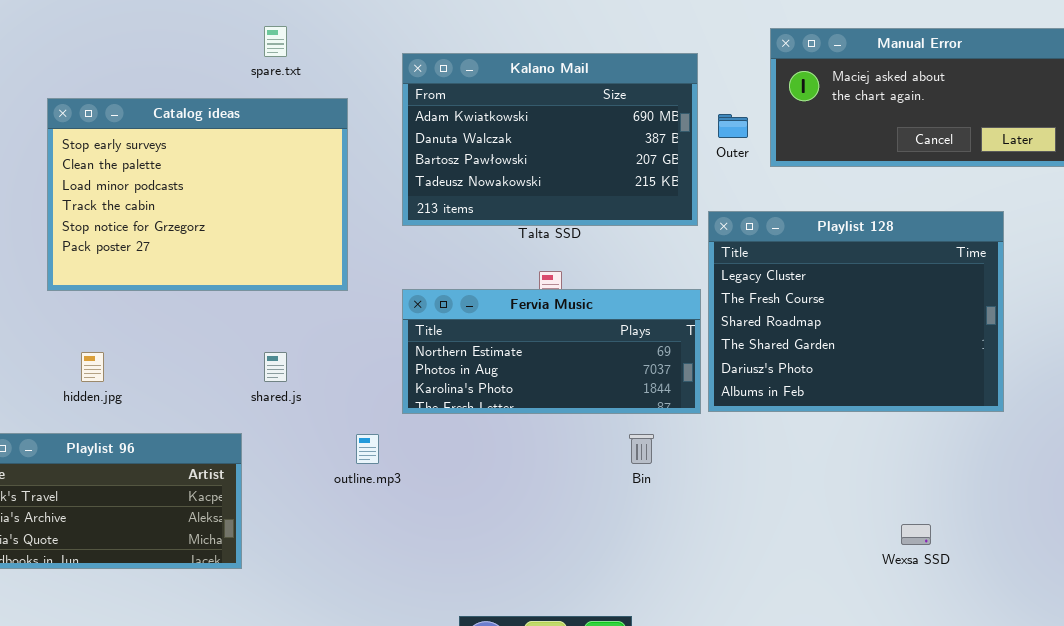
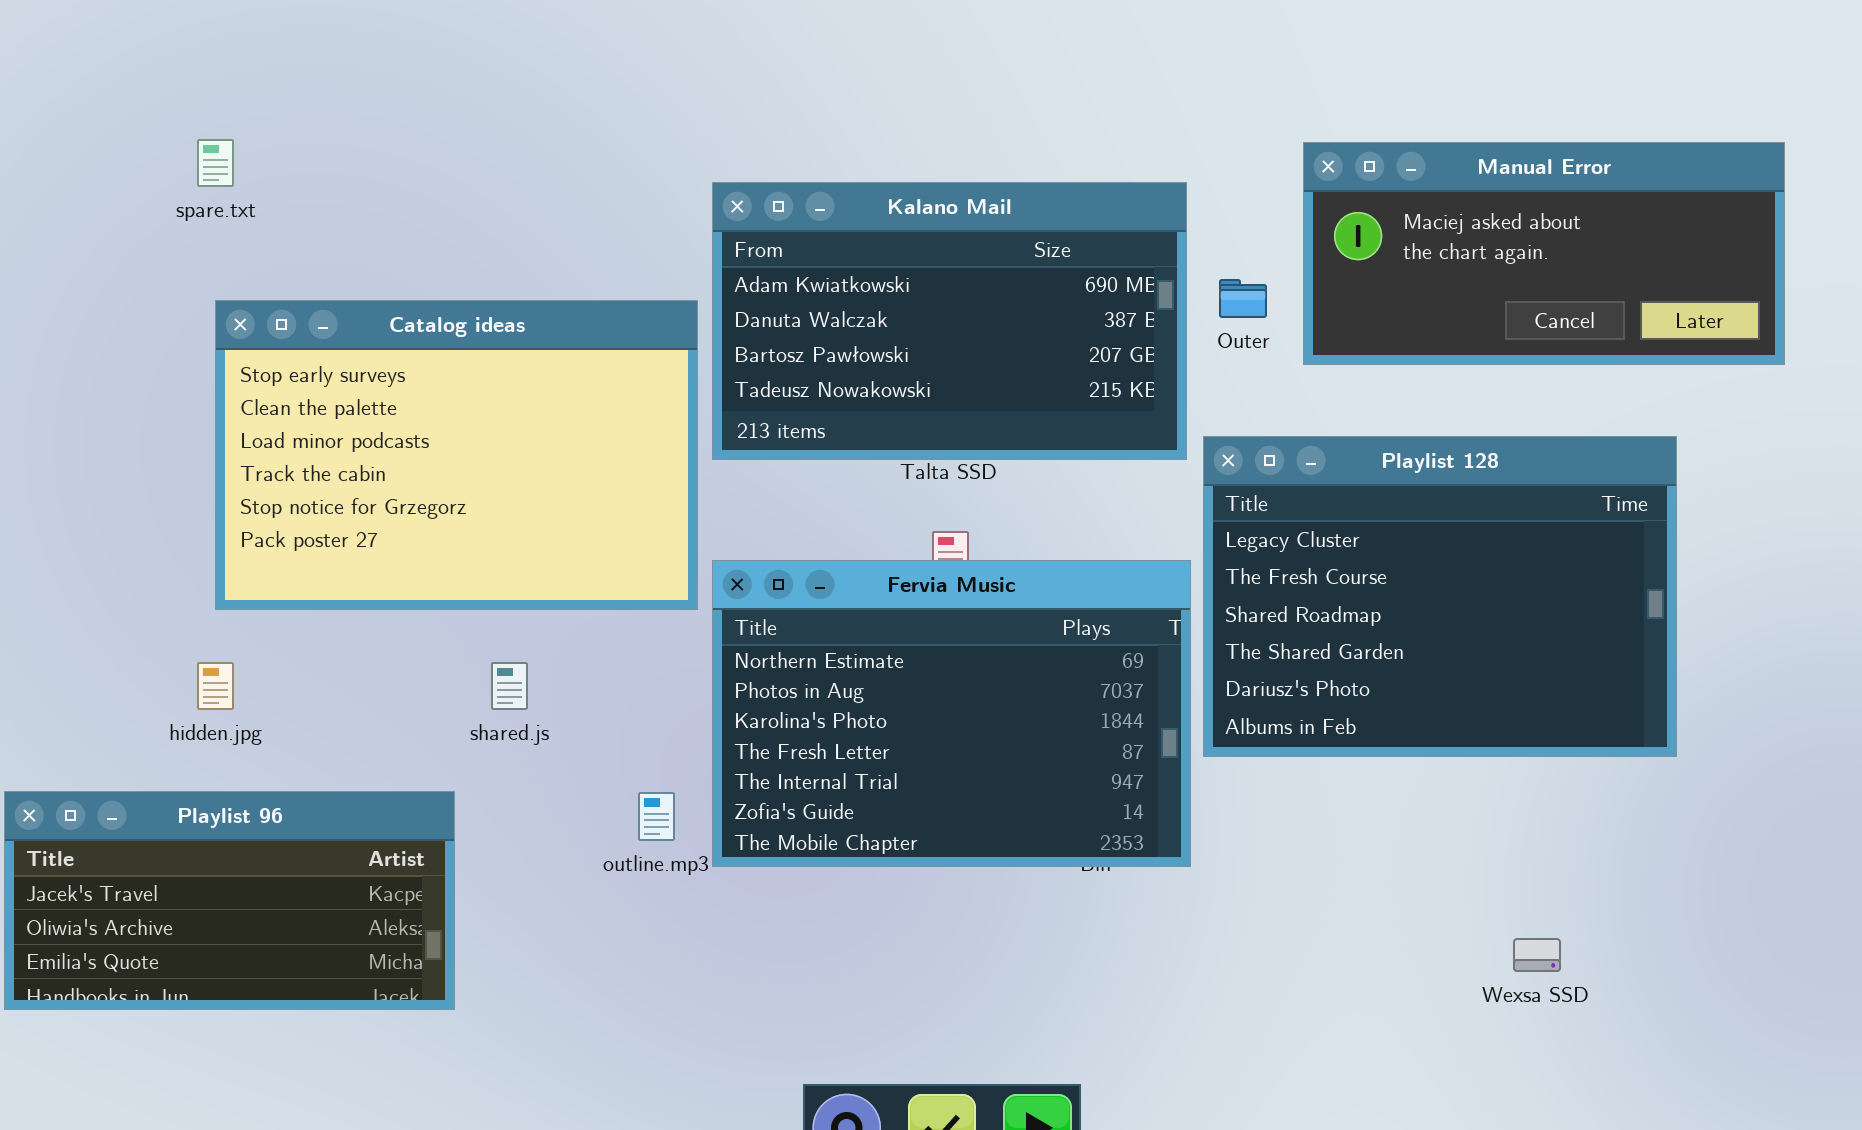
spare.txt: [264,26,287,57] -> [197,139,234,187], moved
Catalog ideas: [47,98,348,291] -> [215,300,698,610], moved
Fervia Music: [402,289,701,414] -> [712,560,1191,867], resized

